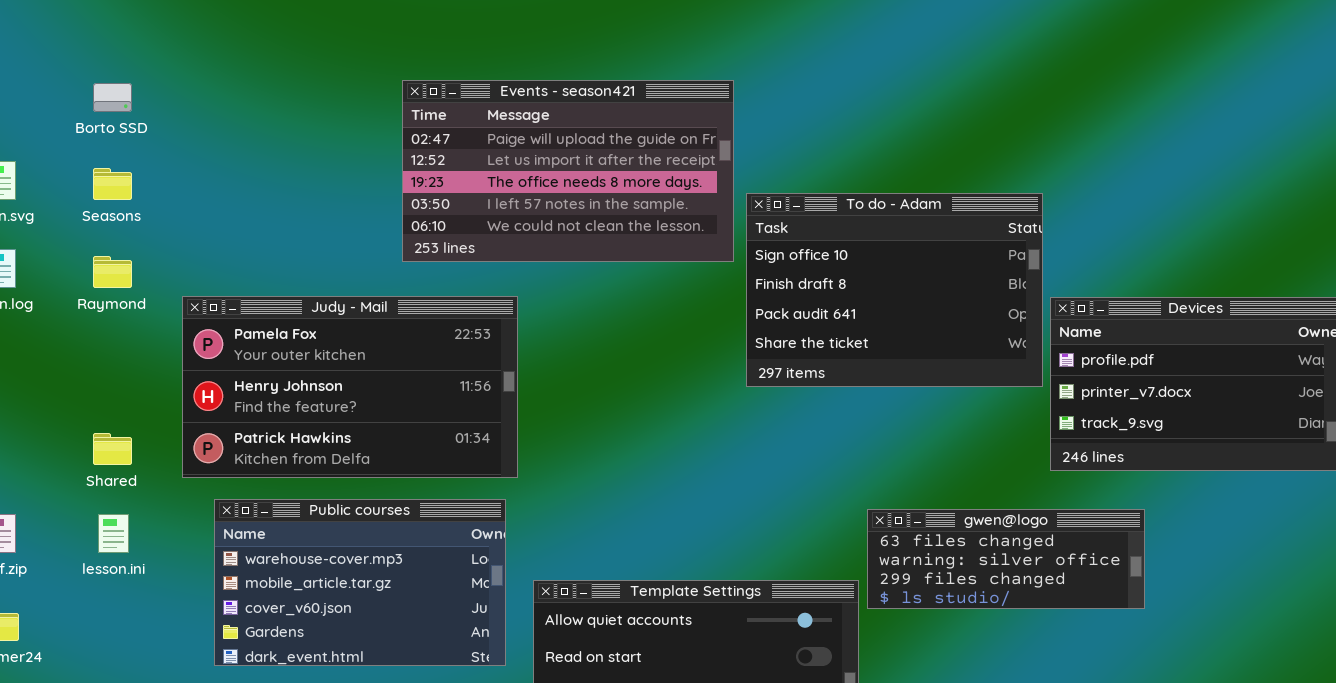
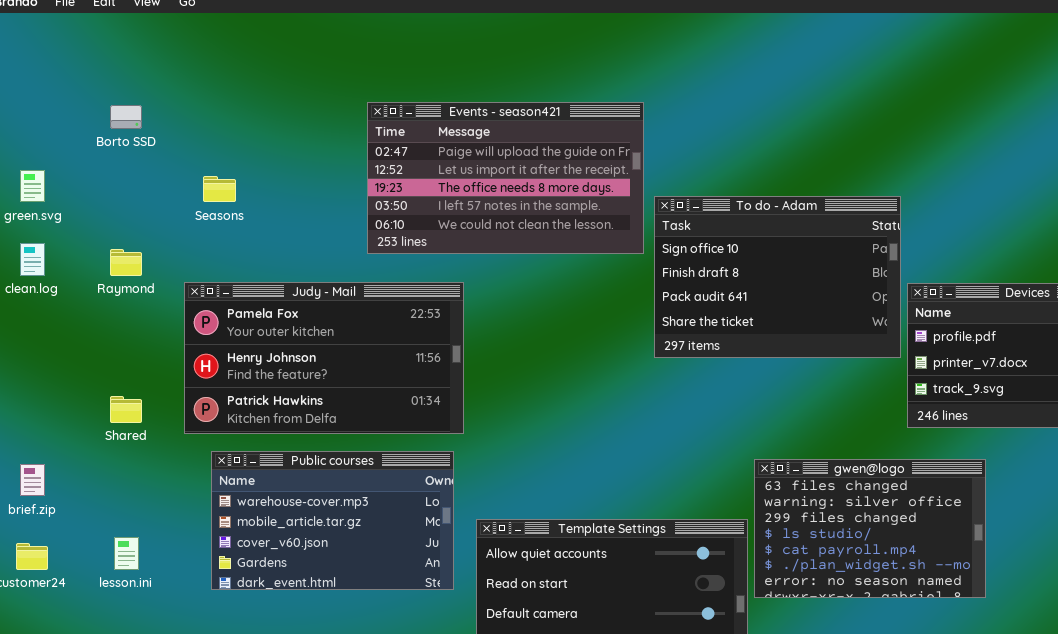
Seasons: [93,168,132,200] -> [203,176,236,202], moved
gwen@logo: [867,509,1145,609] -> [754,459,986,598], resized
lesson.ini: [98,514,129,553] -> [114,537,139,570], moved

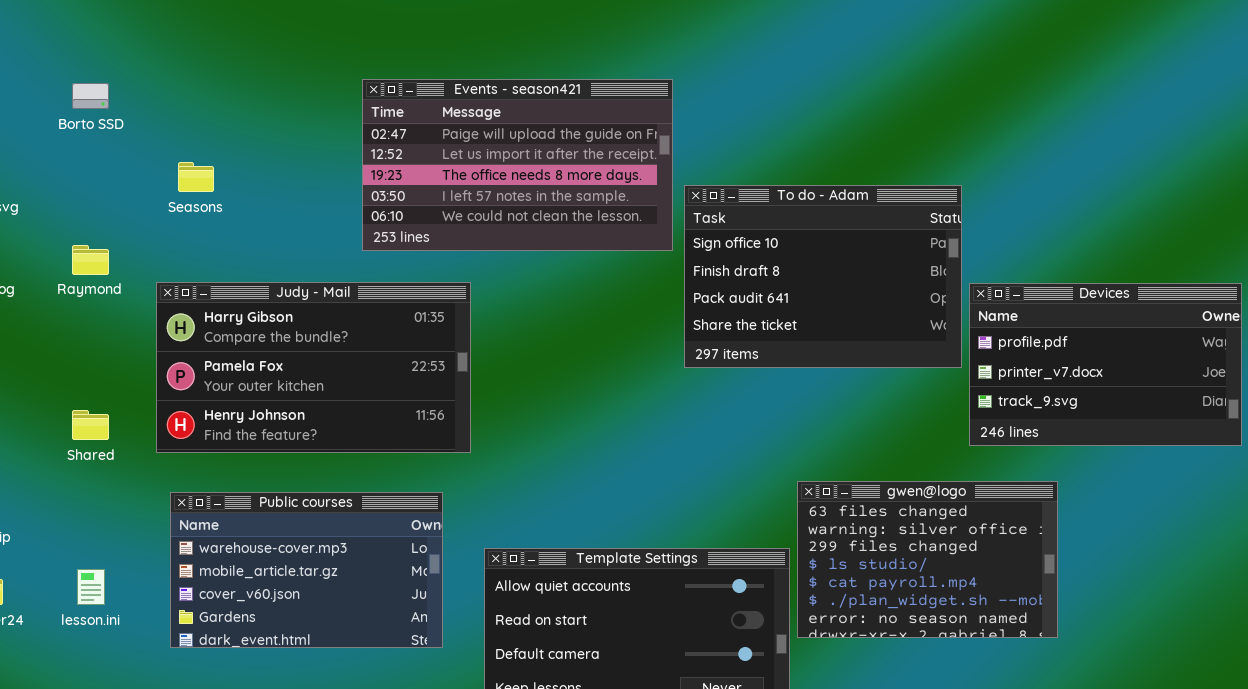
Judy - Mail: [184,282,464,434] -> [156,282,471,453], scrolled up 1 row
Public courses: [211,451,454,590] -> [170,492,443,648], moved

